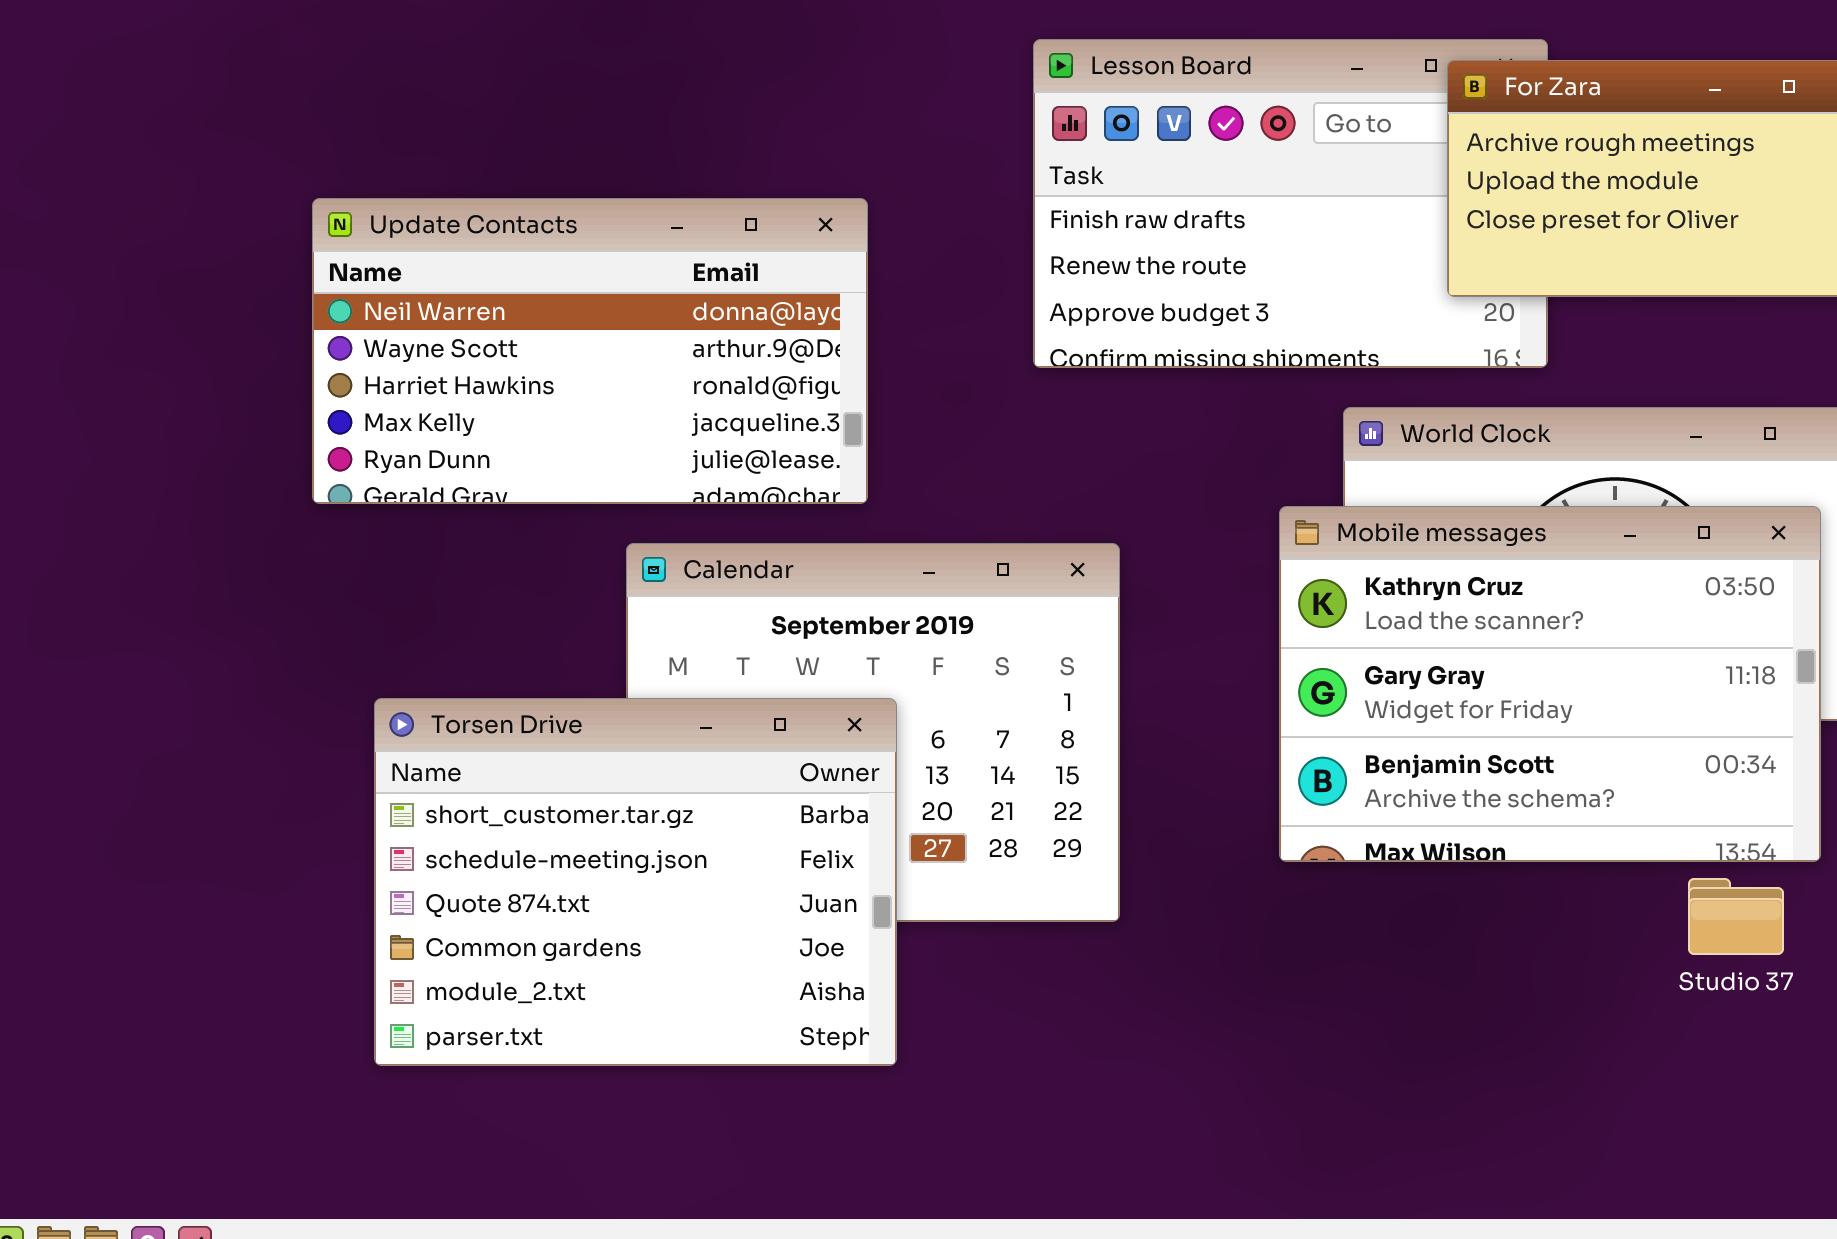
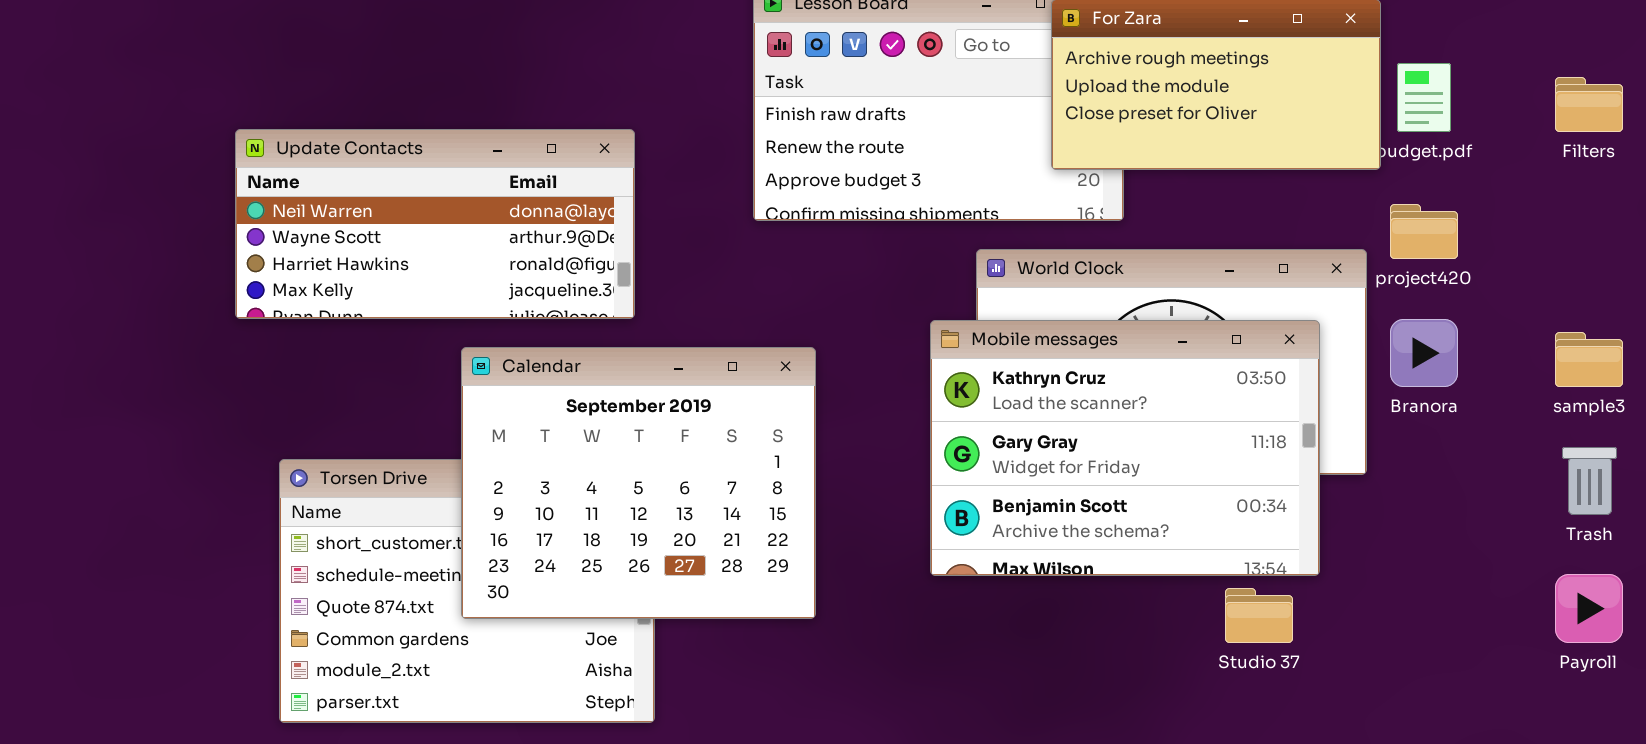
Update Contacts: [312,198,868,504] -> [235,129,635,319], resized
Calendar: [626,543,1120,922] -> [461,347,816,619], raised

